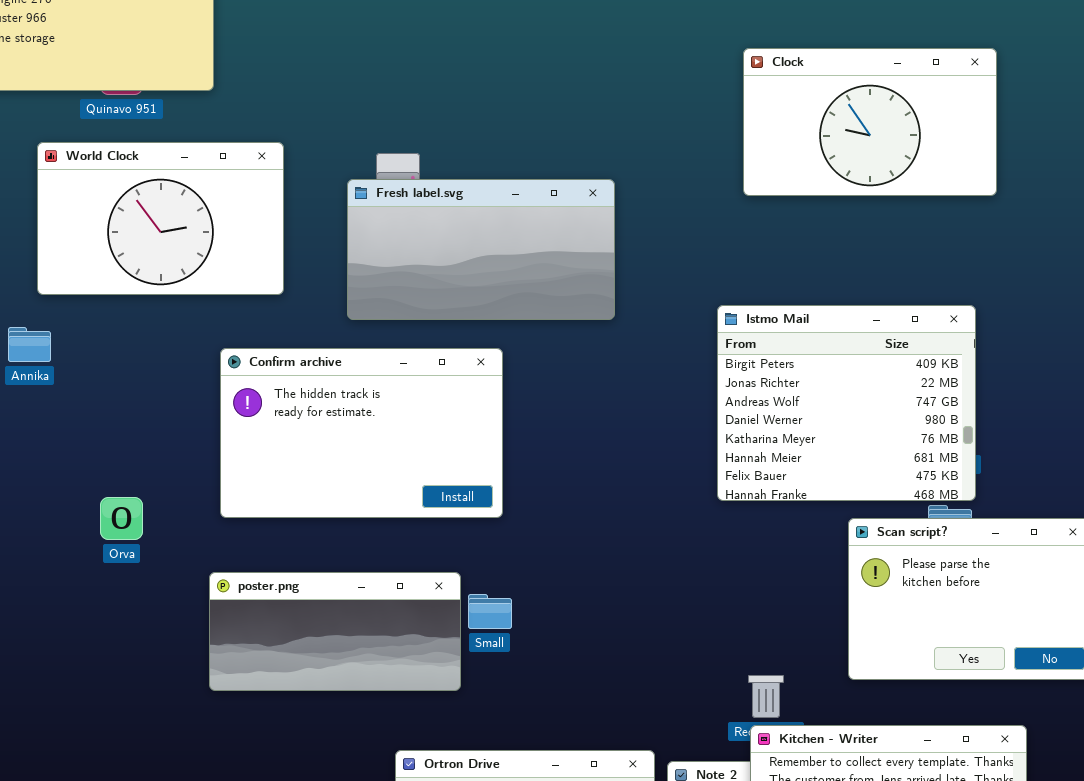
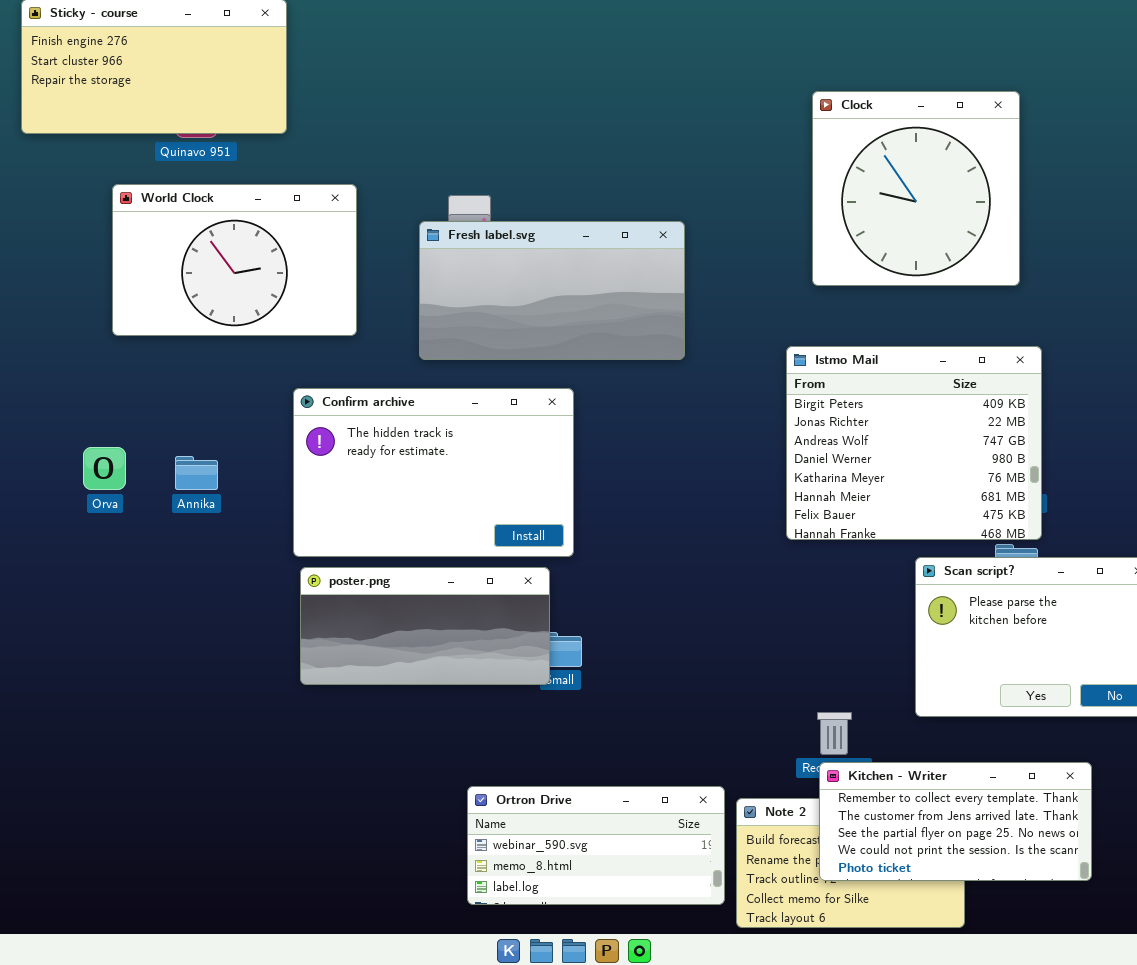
Clock: [743,48,997,196] -> [812,91,1020,286], resized
Annika: [8,327,51,362] -> [175,456,218,490], moved
Orva: [100,497,143,540] -> [83,447,126,490], moved
poster.png: [209,572,461,691] -> [300,567,550,685], moved

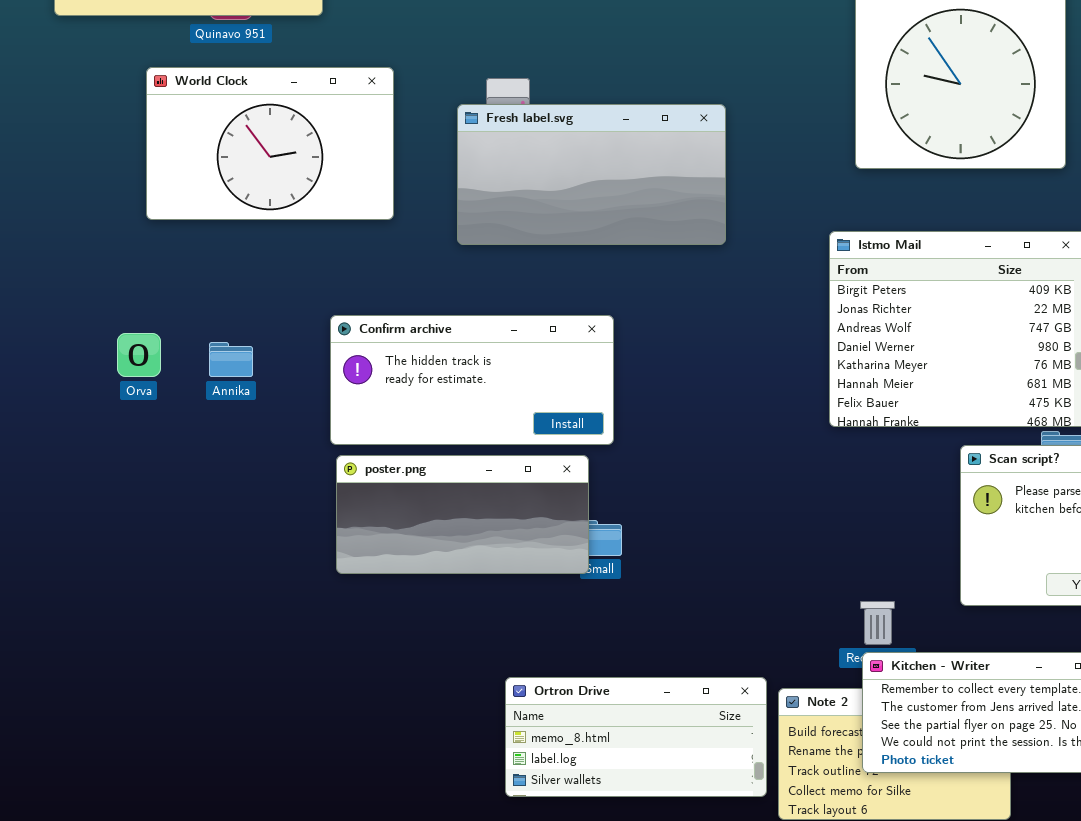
Confirm archive: [293,388,574,557] -> [330,315,614,445], resized
Ortron Drive: [467,786,725,905] -> [505,677,767,797], scrolled down 1 row

